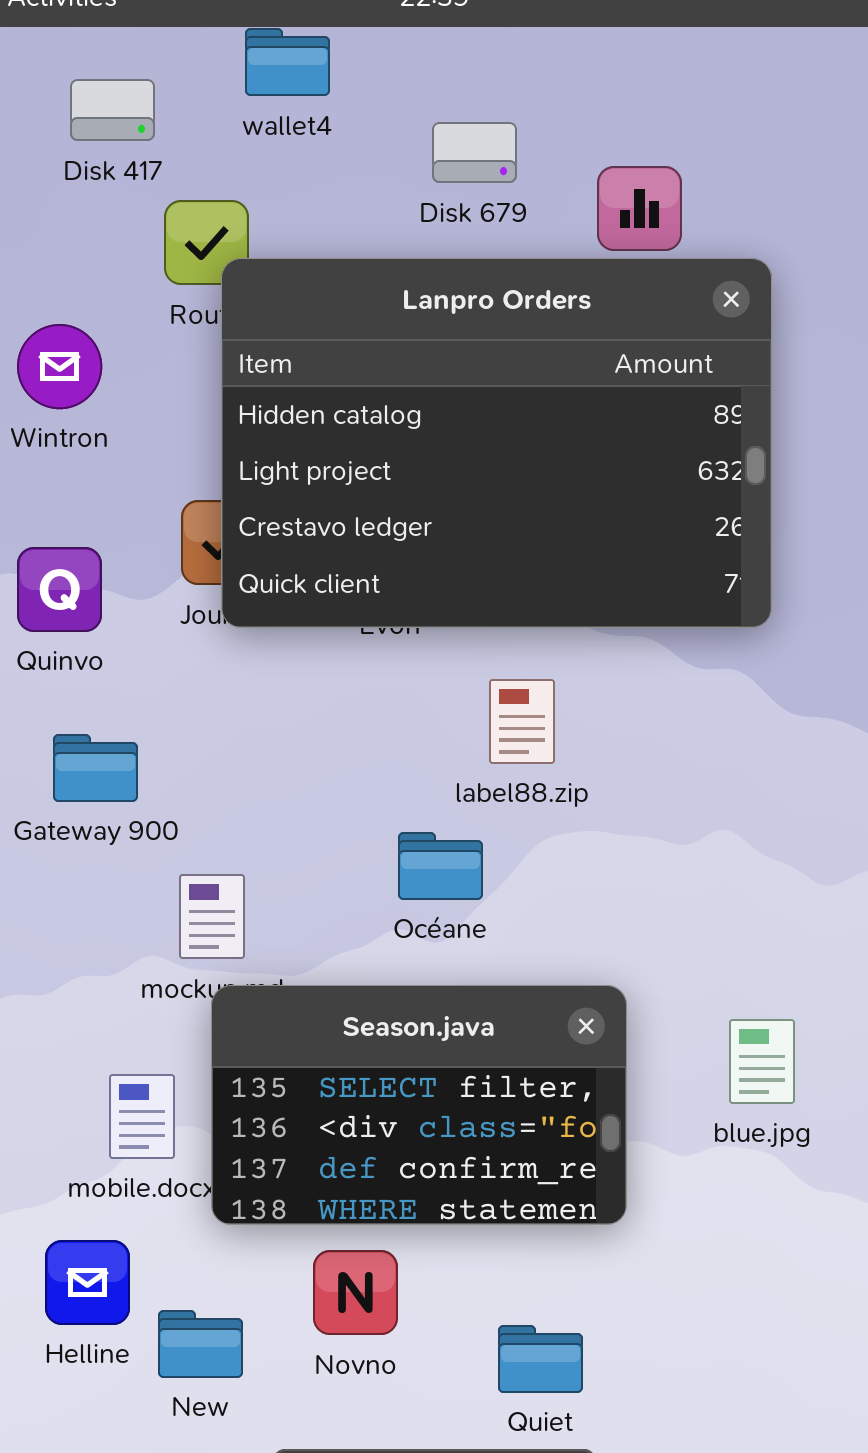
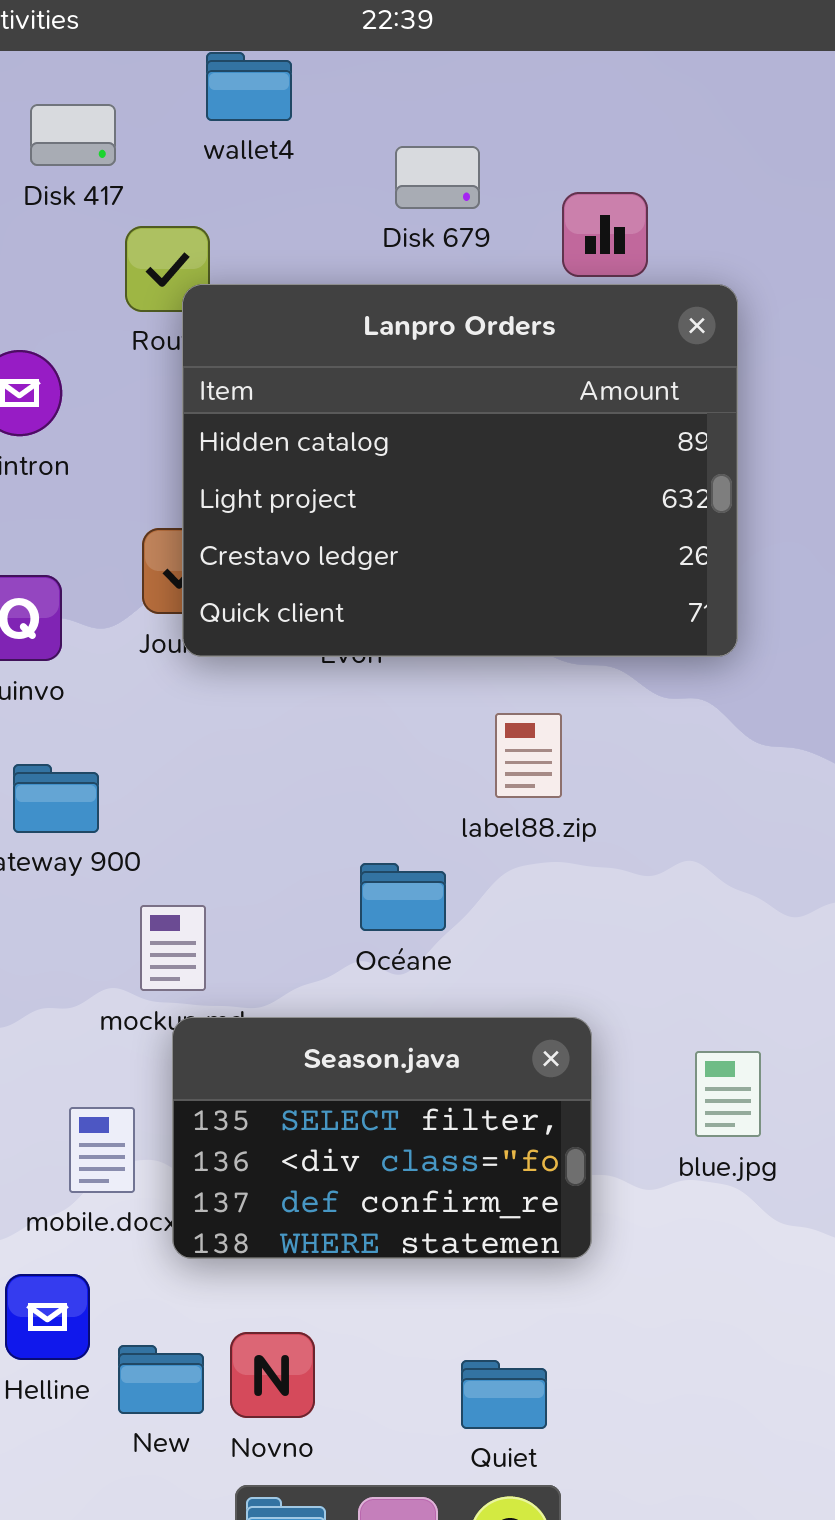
label88.zip: [489,679,555,764] -> [495,713,562,798], moved
Novno: [313,1250,398,1335] -> [230,1332,315,1418], moved

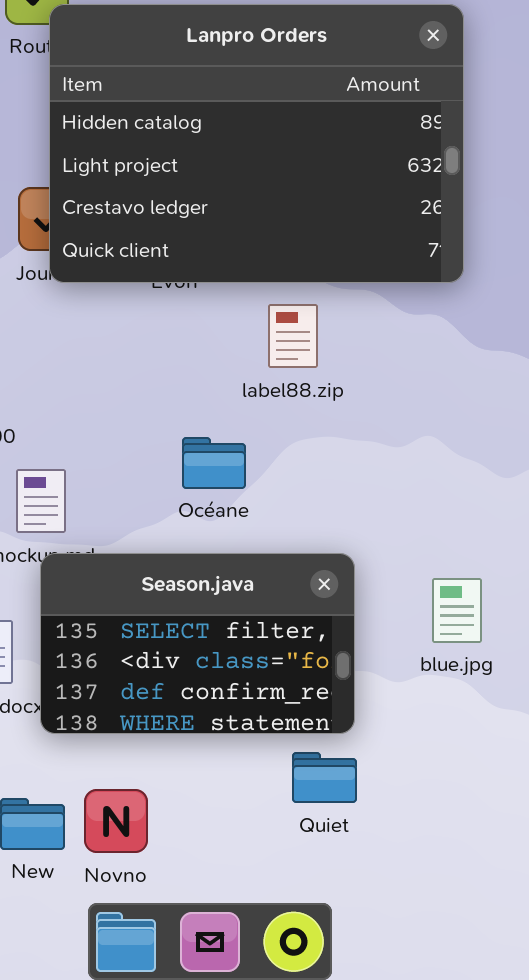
label88.zip: [495,713,562,798] -> [268,304,318,368], moved
Quiet: [461,1360,547,1429] -> [292,752,357,803], moved

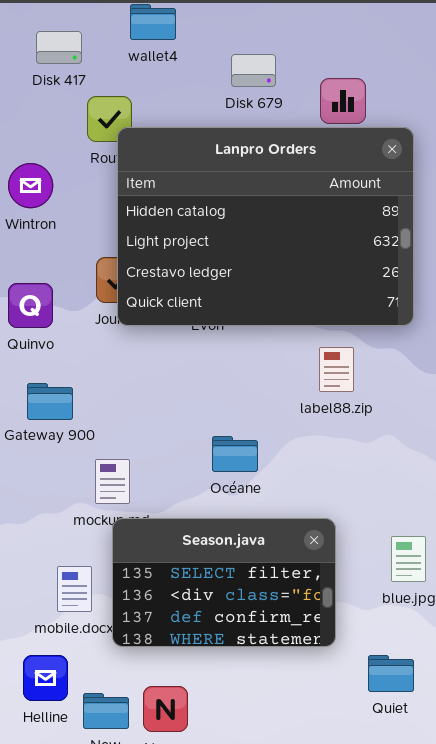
label88.zip: [268,304,318,368] -> [319,347,354,392], moved
Quiet: [292,752,357,803] -> [368,655,414,692], moved

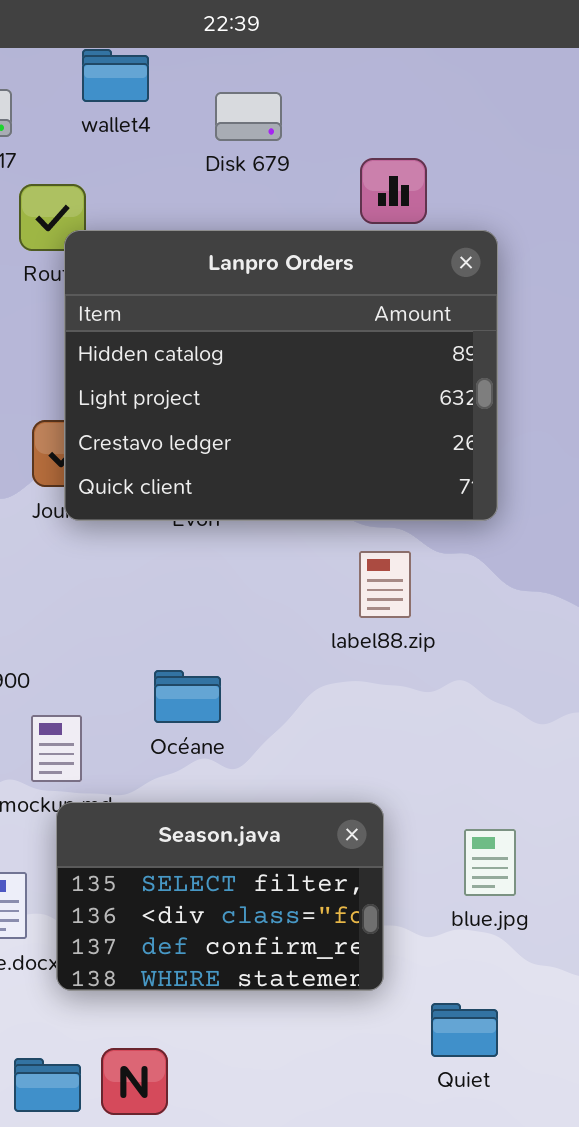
Disk 679: [231,54,276,87] -> [215,92,282,141], moved
Océane: [212,436,258,472] -> [154,670,221,723], moved

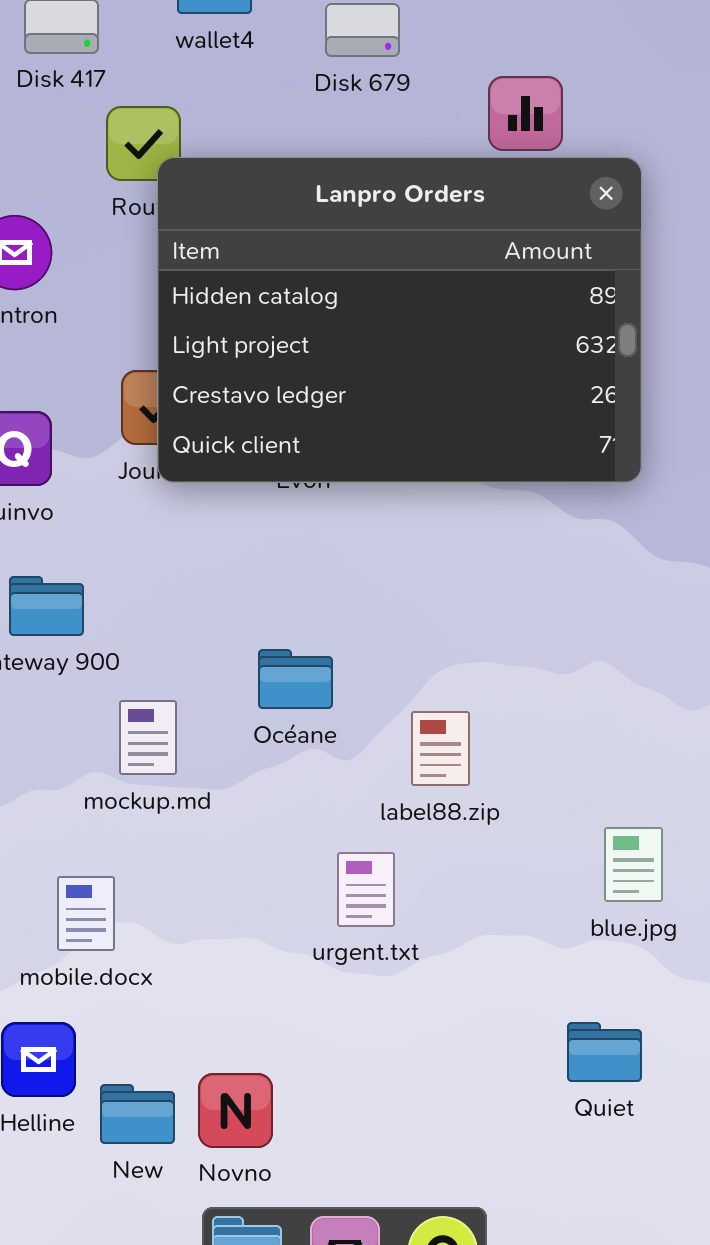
label88.zip: [359,551,411,618] -> [411,711,470,786], moved
Season.java: [56,802,384,991] -> none, closed

